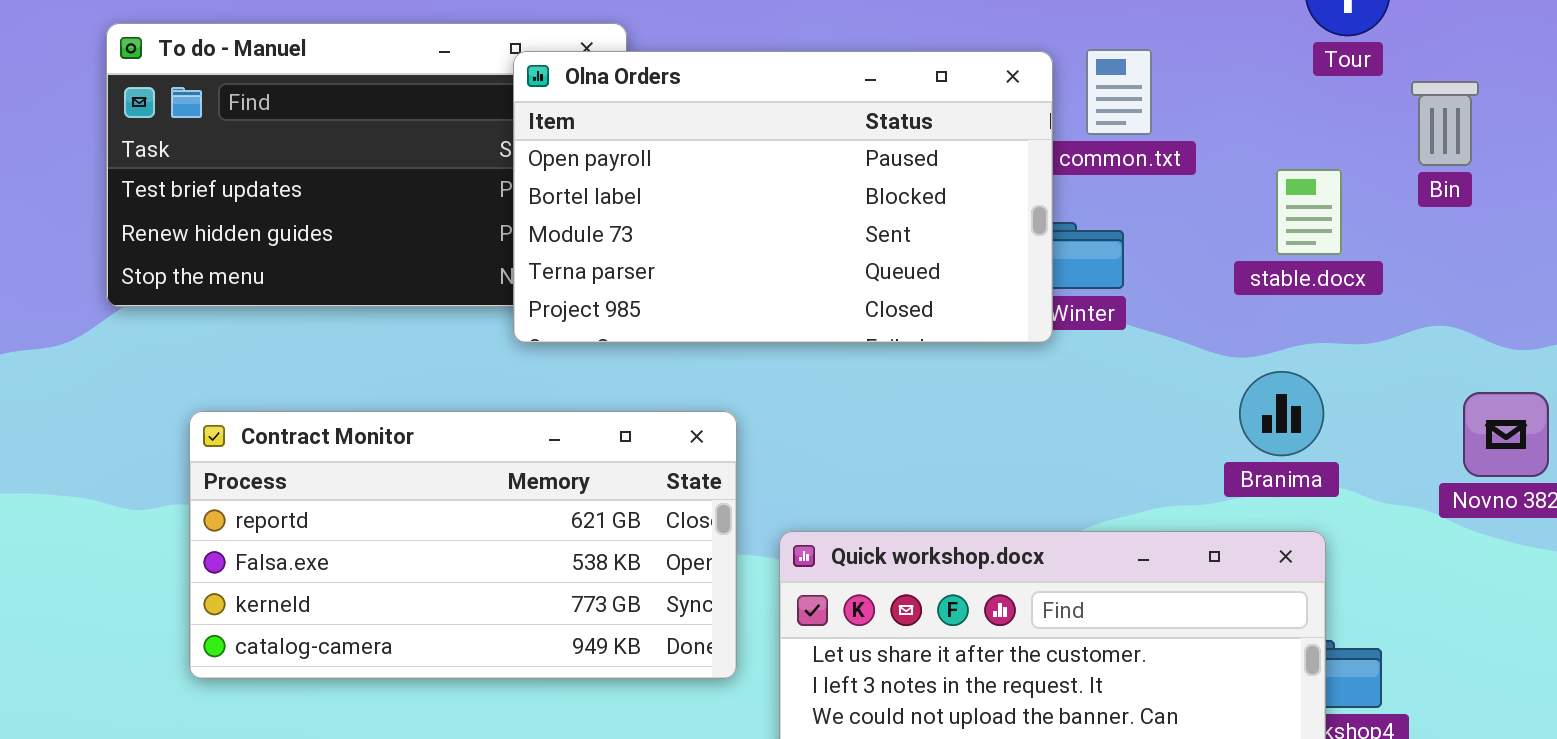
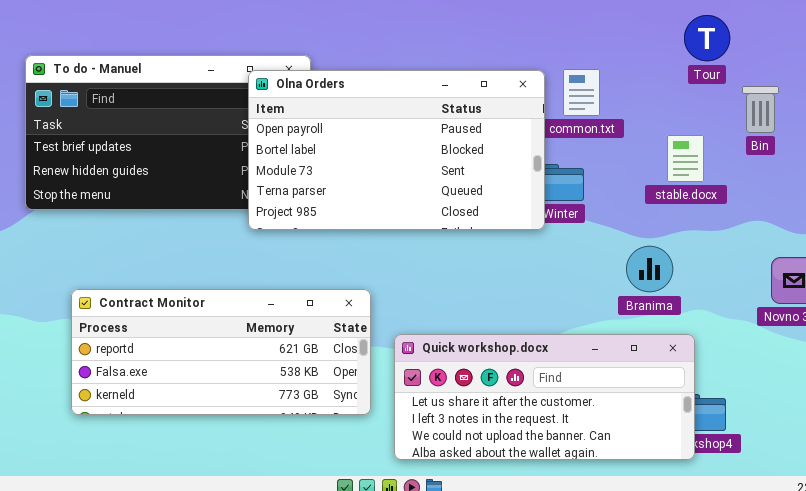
Branima: [1239,371,1324,456] -> [626,246,673,292], moved
Contract Monitor: [189,411,737,679] -> [71,289,371,415], resized

